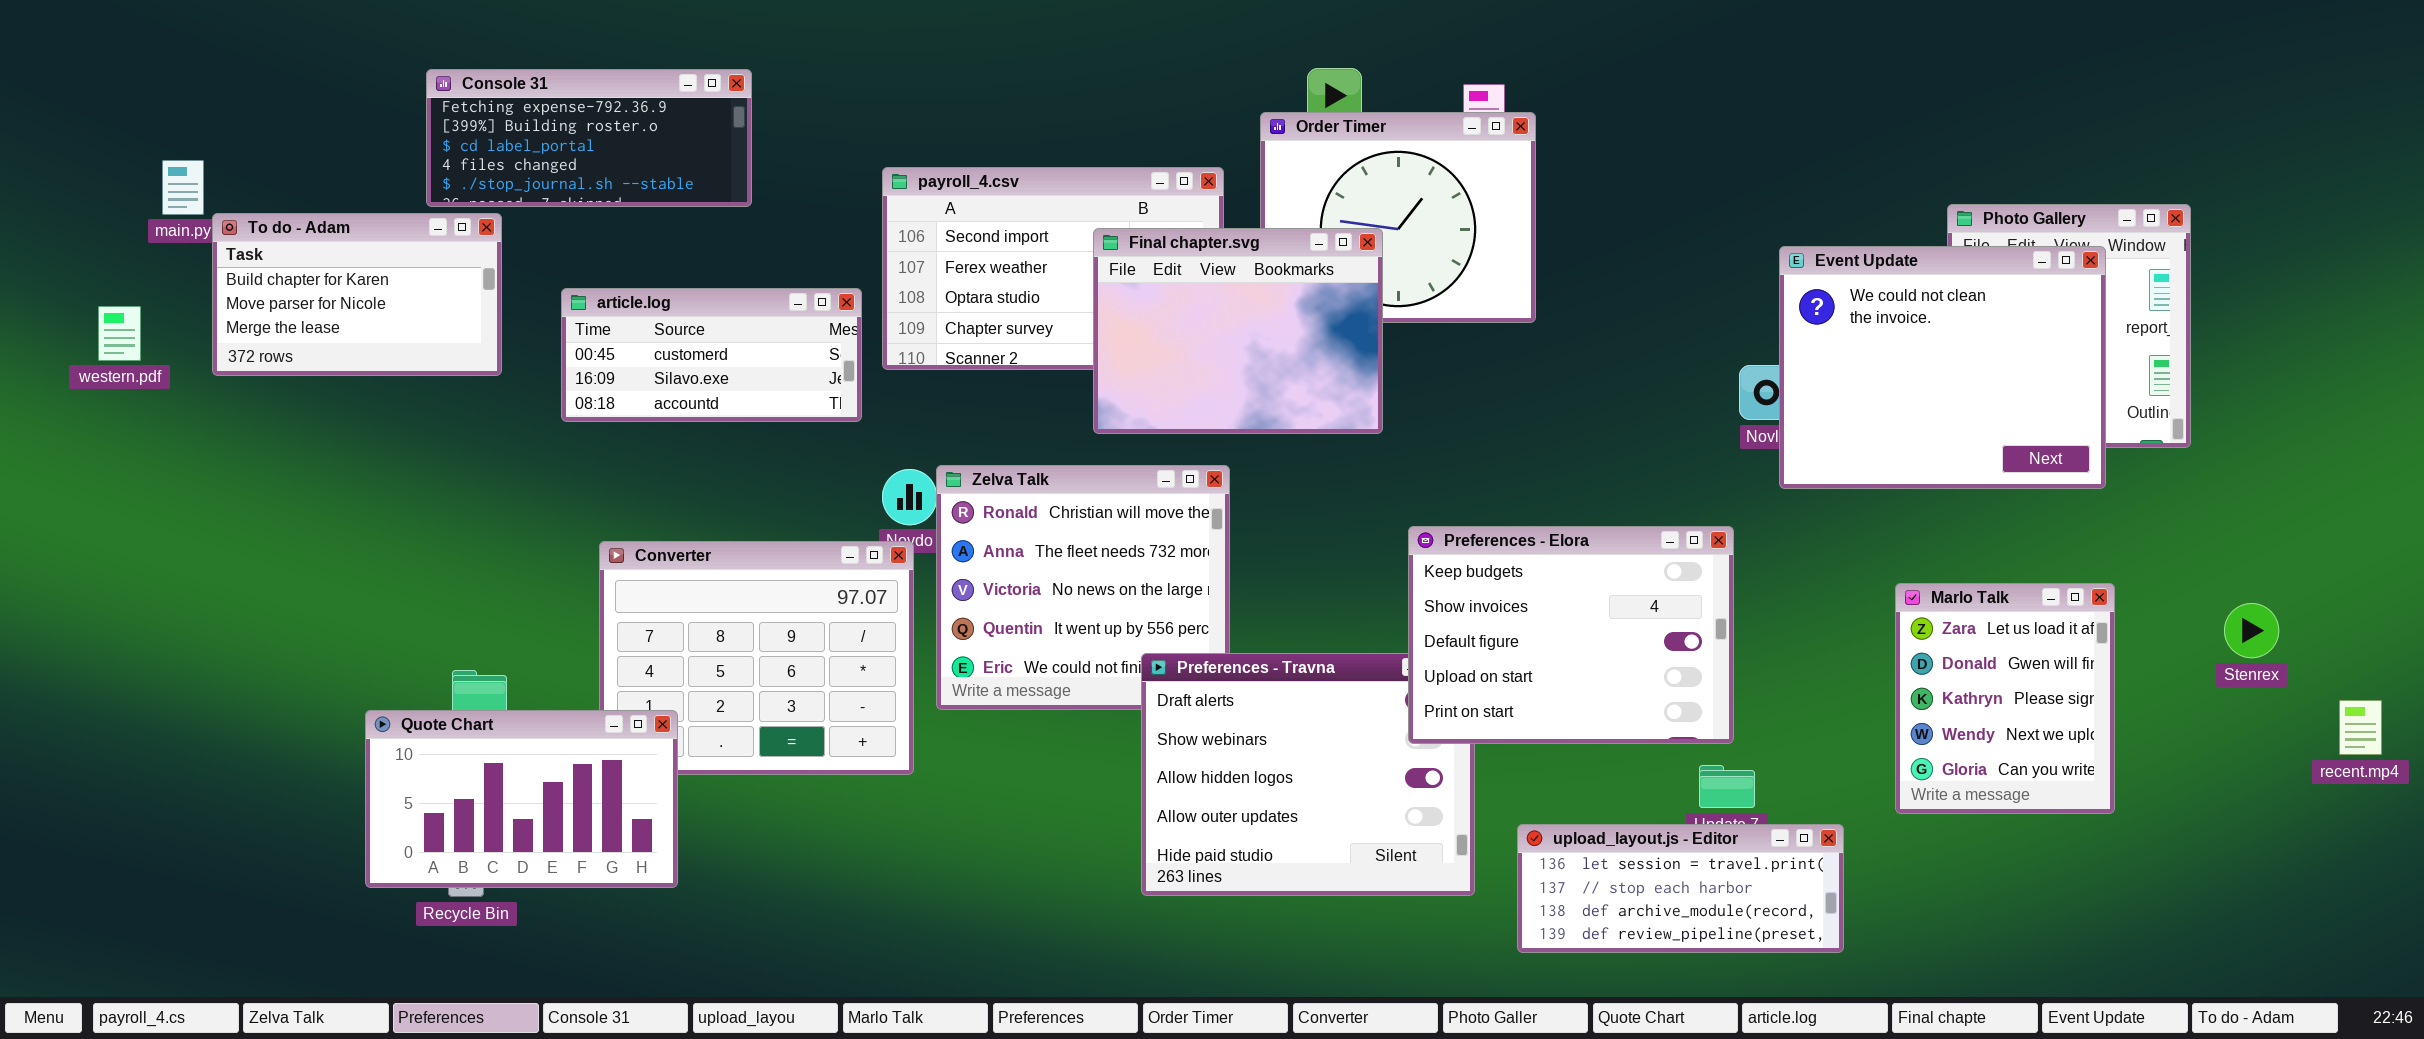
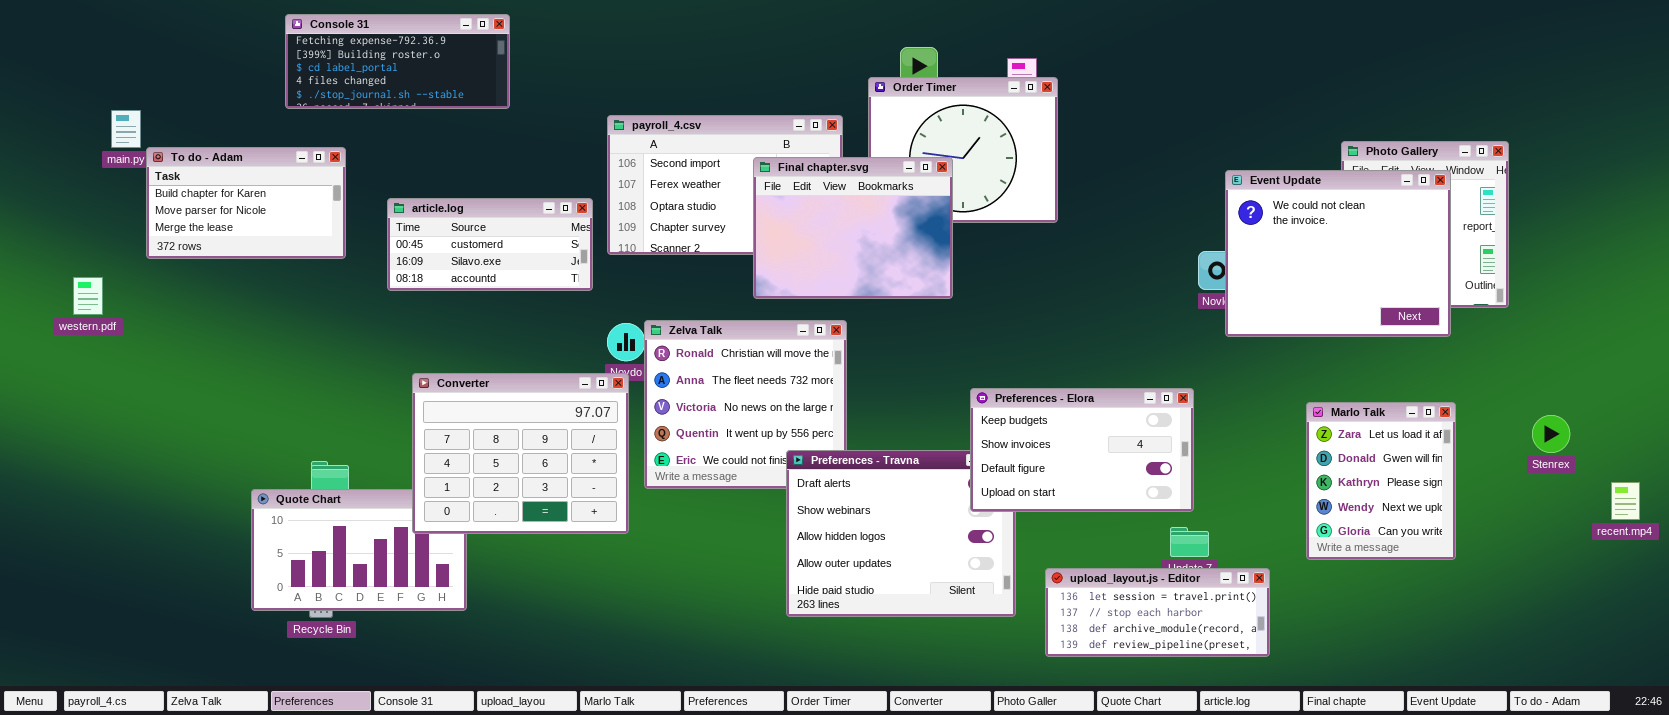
Console 31: [426,69,752,207] -> [285,14,510,109], moved
western.pdf: [98,306,141,361] -> [73,277,103,315], moved
Preferences - Elora: [1408,526,1734,744] -> [970,388,1194,512], resized
Converter: [599,541,914,775] -> [412,373,629,534], raised

